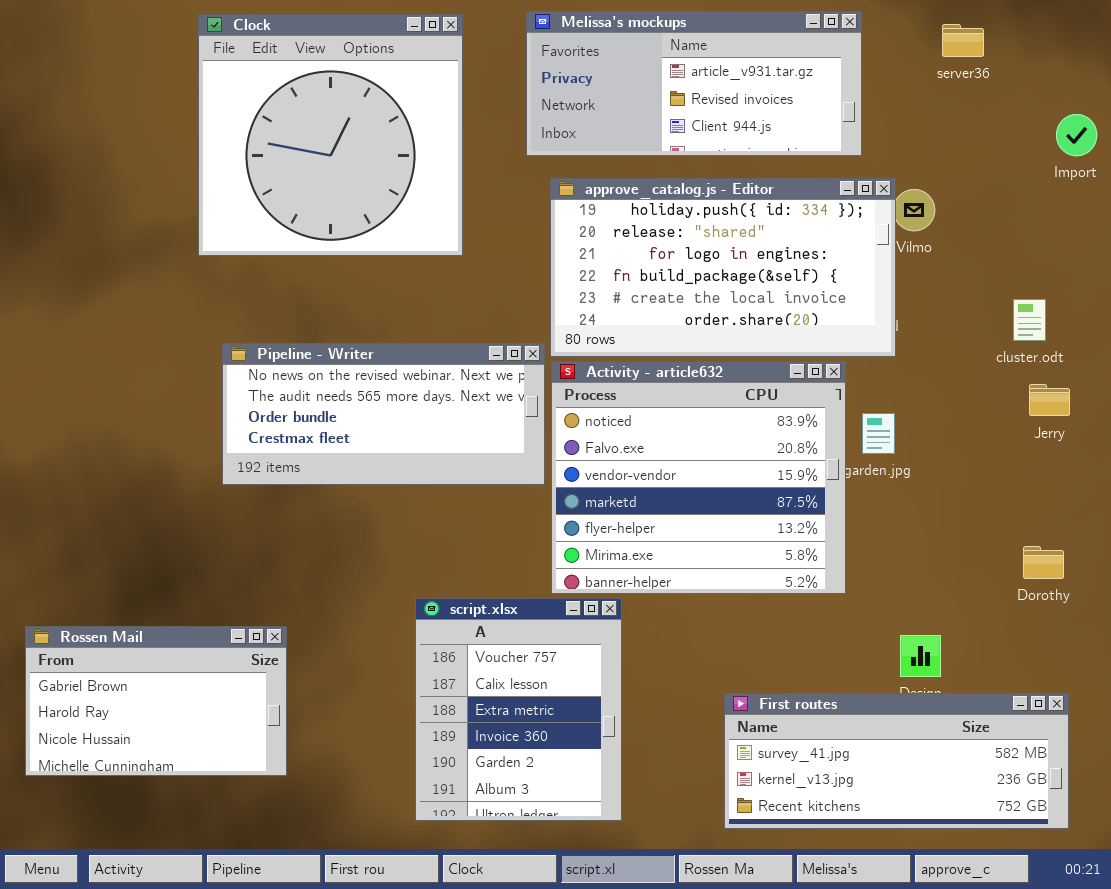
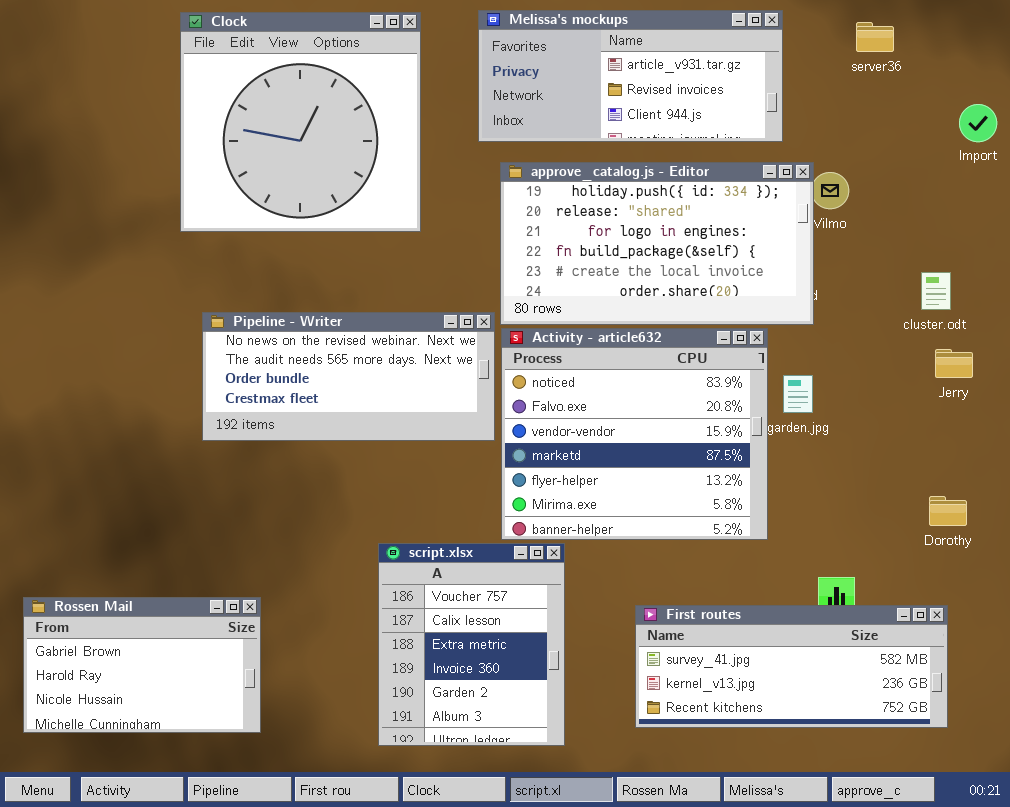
Rossen Mail: [25,626,287,776] -> [23,597,261,733], moved
First routes: [724,693,1069,829] -> [635,605,948,728], moved

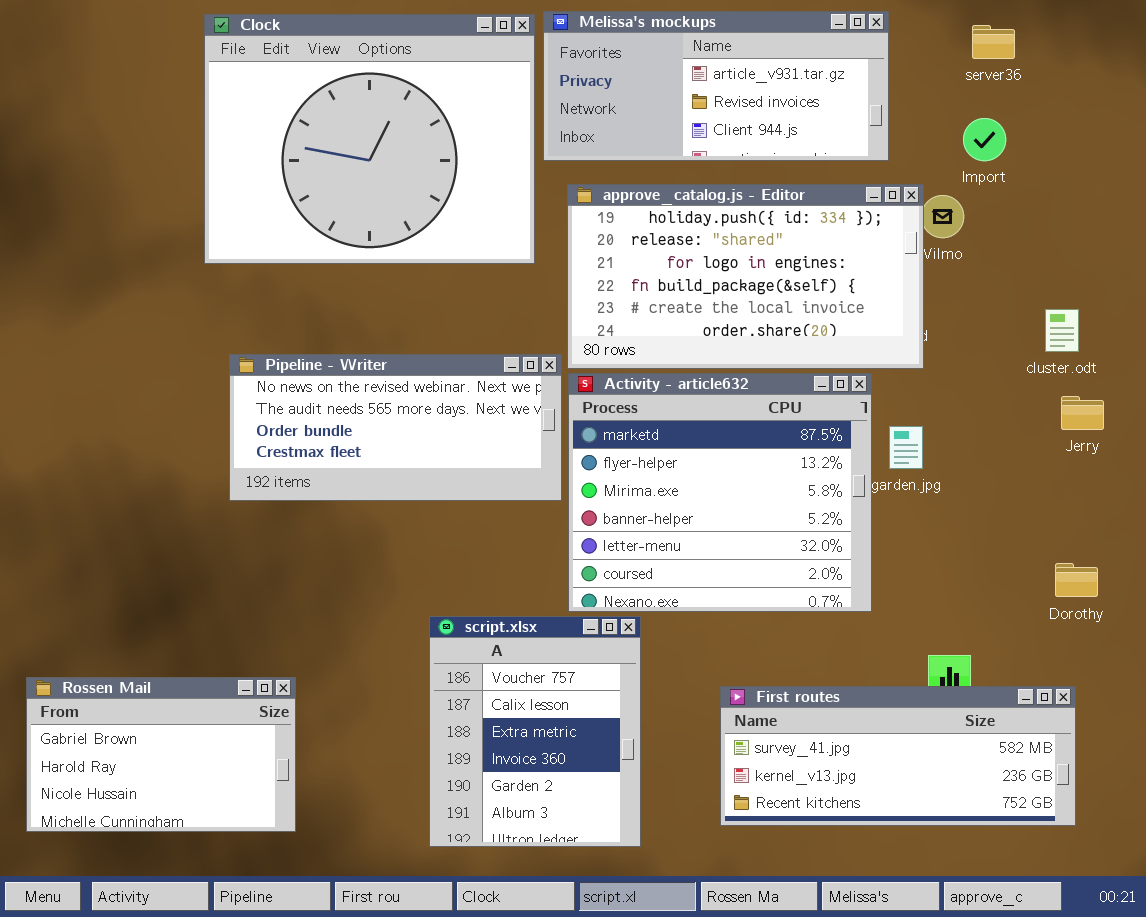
Clock: [180,12,421,232] -> [204,14,535,264], resized
Import: [959,104,997,142] -> [963,118,1006,161], moved
Activity - article632: [501,328,768,540] -> [568,373,872,612], scrolled down 3 rows

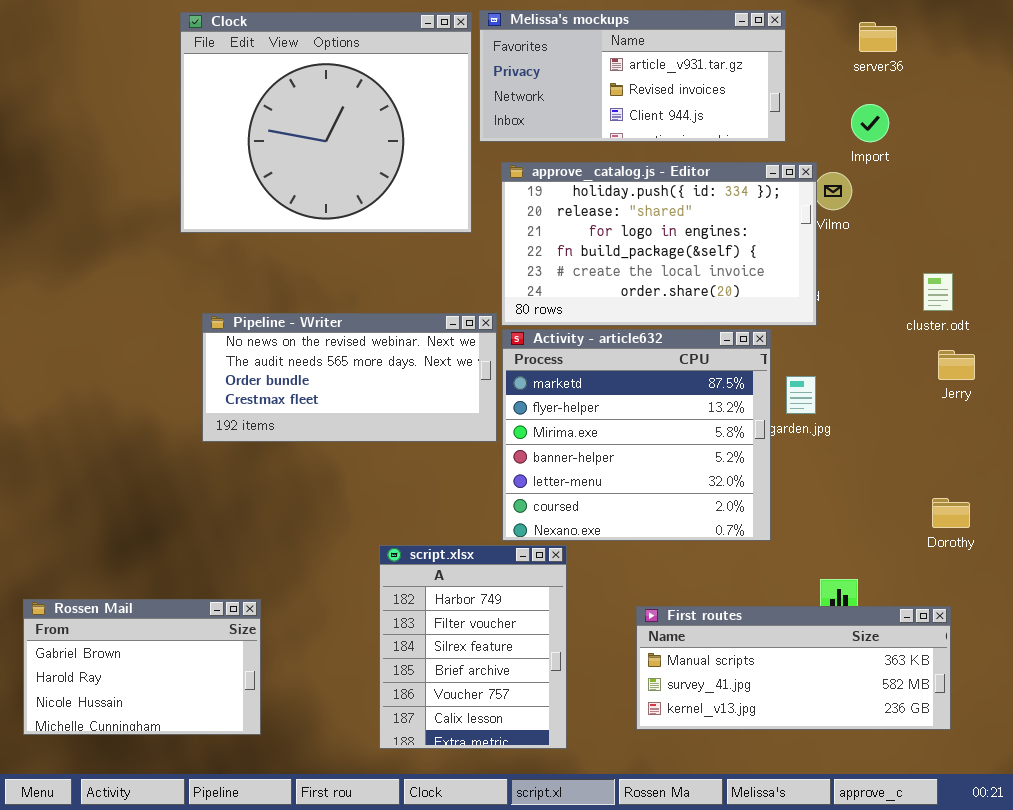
script.xlsx: [429,616,641,847] -> [379,545,567,749], scrolled up 4 rows
First routes: [720,686,1076,826] -> [636,606,951,730], scrolled up 1 row

